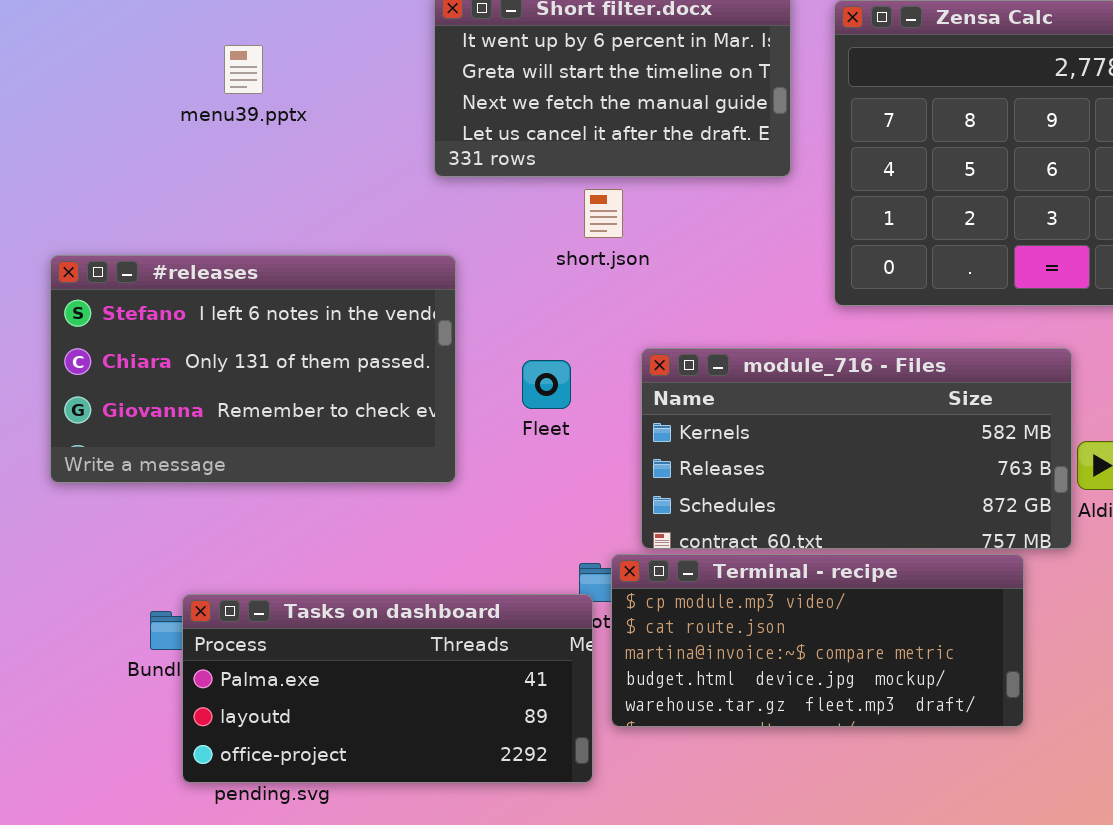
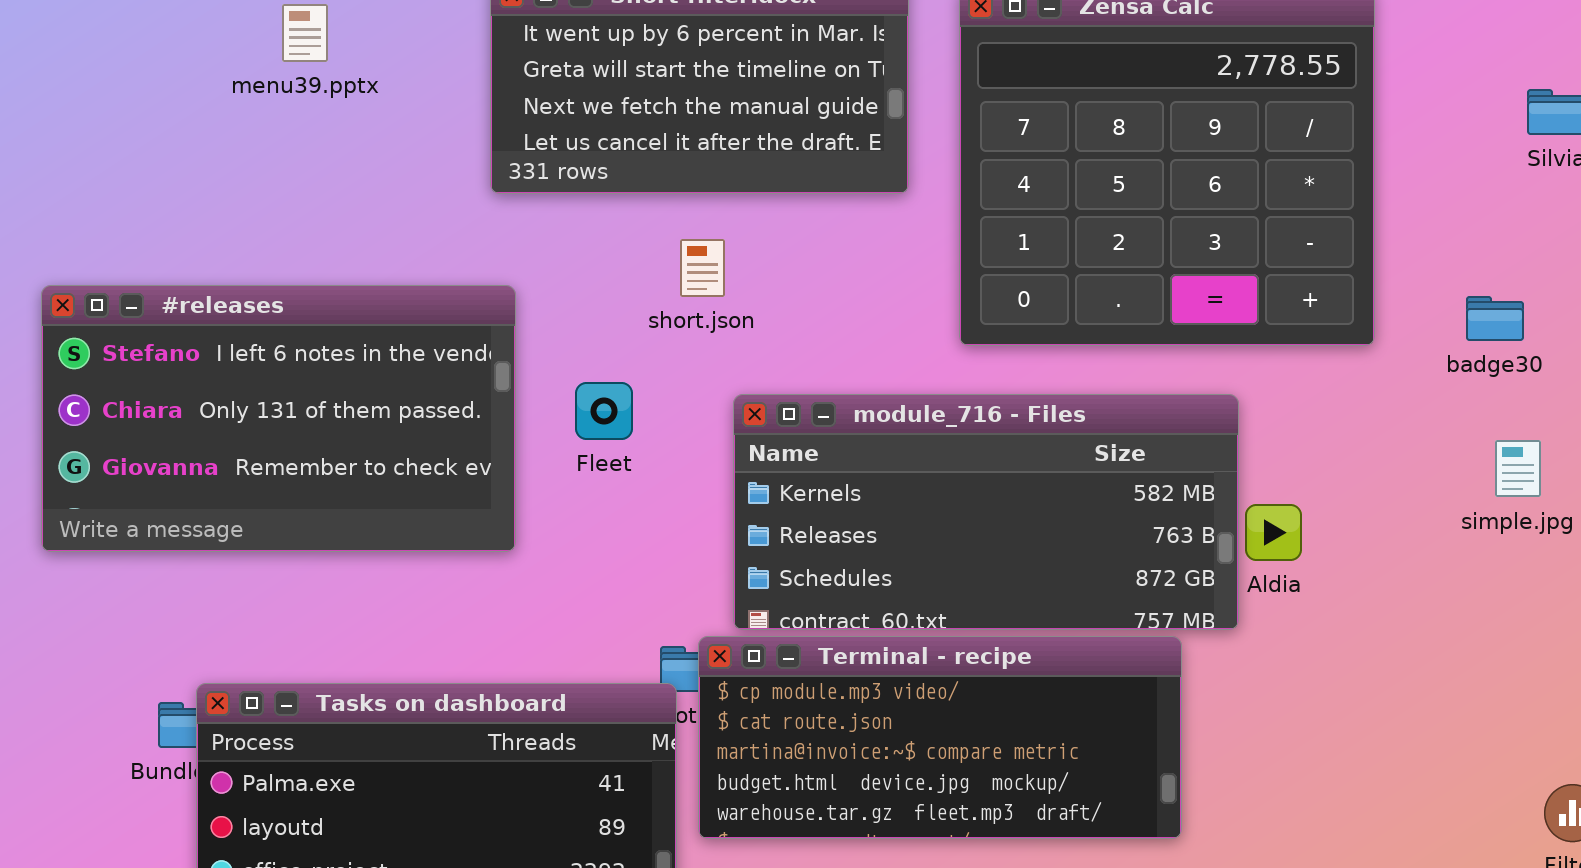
menu39.pptx: [224,45,263,94] -> [282,4,328,62], moved
short.json: [584,189,623,238] -> [680,239,725,297], moved
Fleet: [522,360,571,409] -> [575,382,633,440], moved

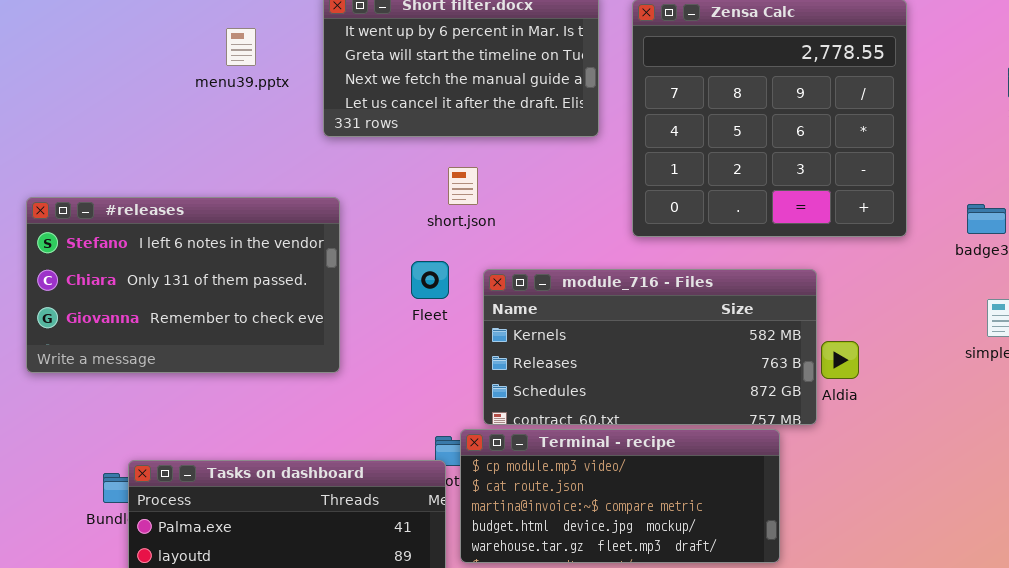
menu39.pptx: [282,4,328,62] -> [226,28,256,66], moved
Fleet: [575,382,633,440] -> [411,261,449,299], moved

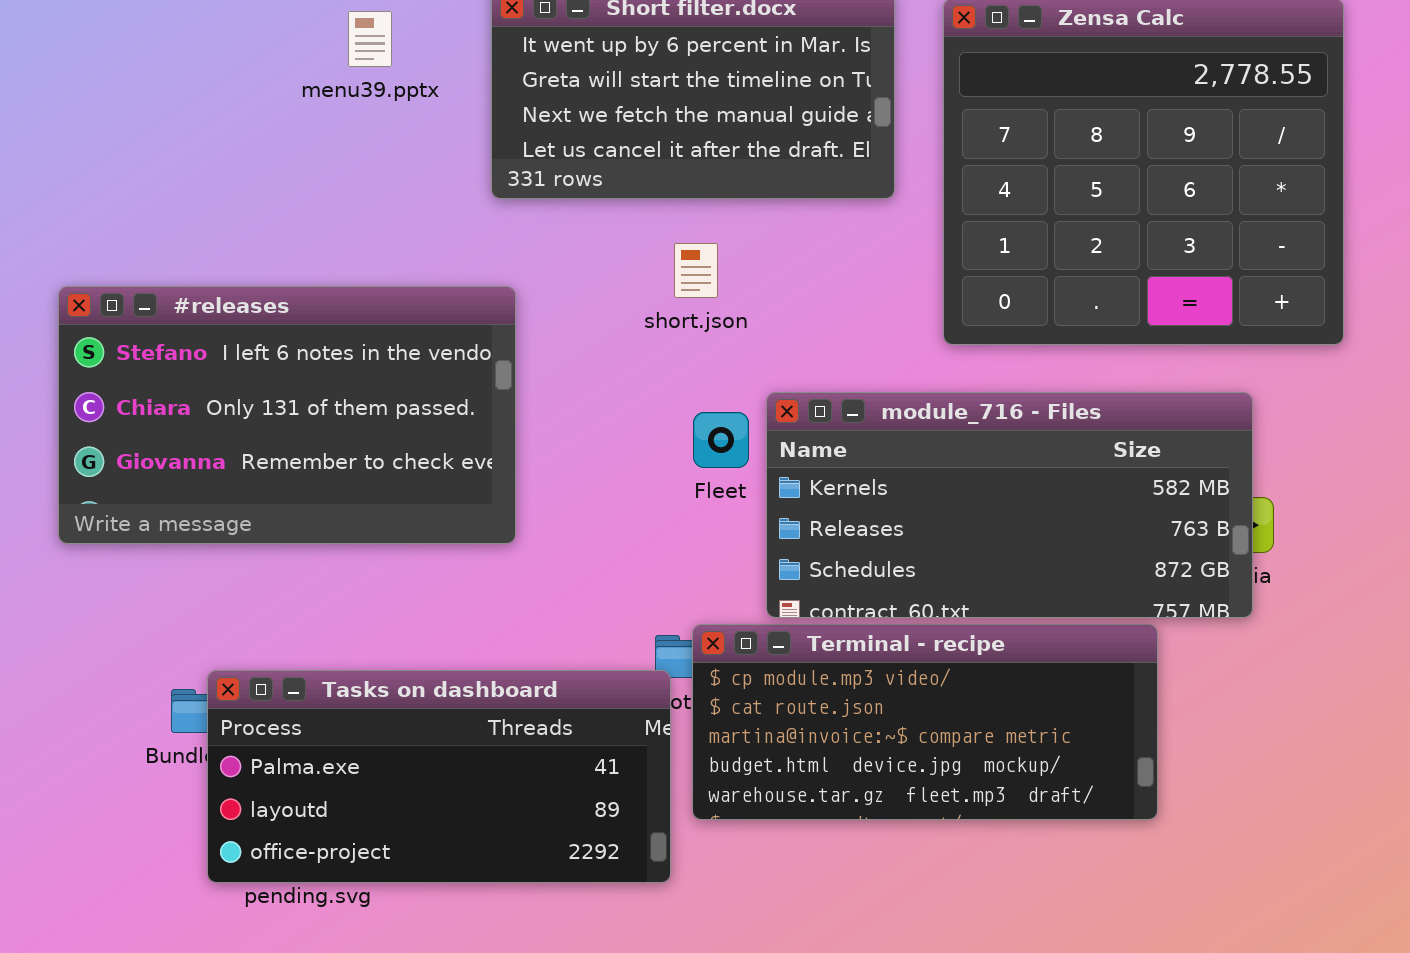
menu39.pptx: [226,28,256,66] -> [348,11,392,67], moved
Fleet: [411,261,449,299] -> [693,412,749,468], moved
module_716 - Files: [483,269,817,425] -> [766,392,1253,618], moved

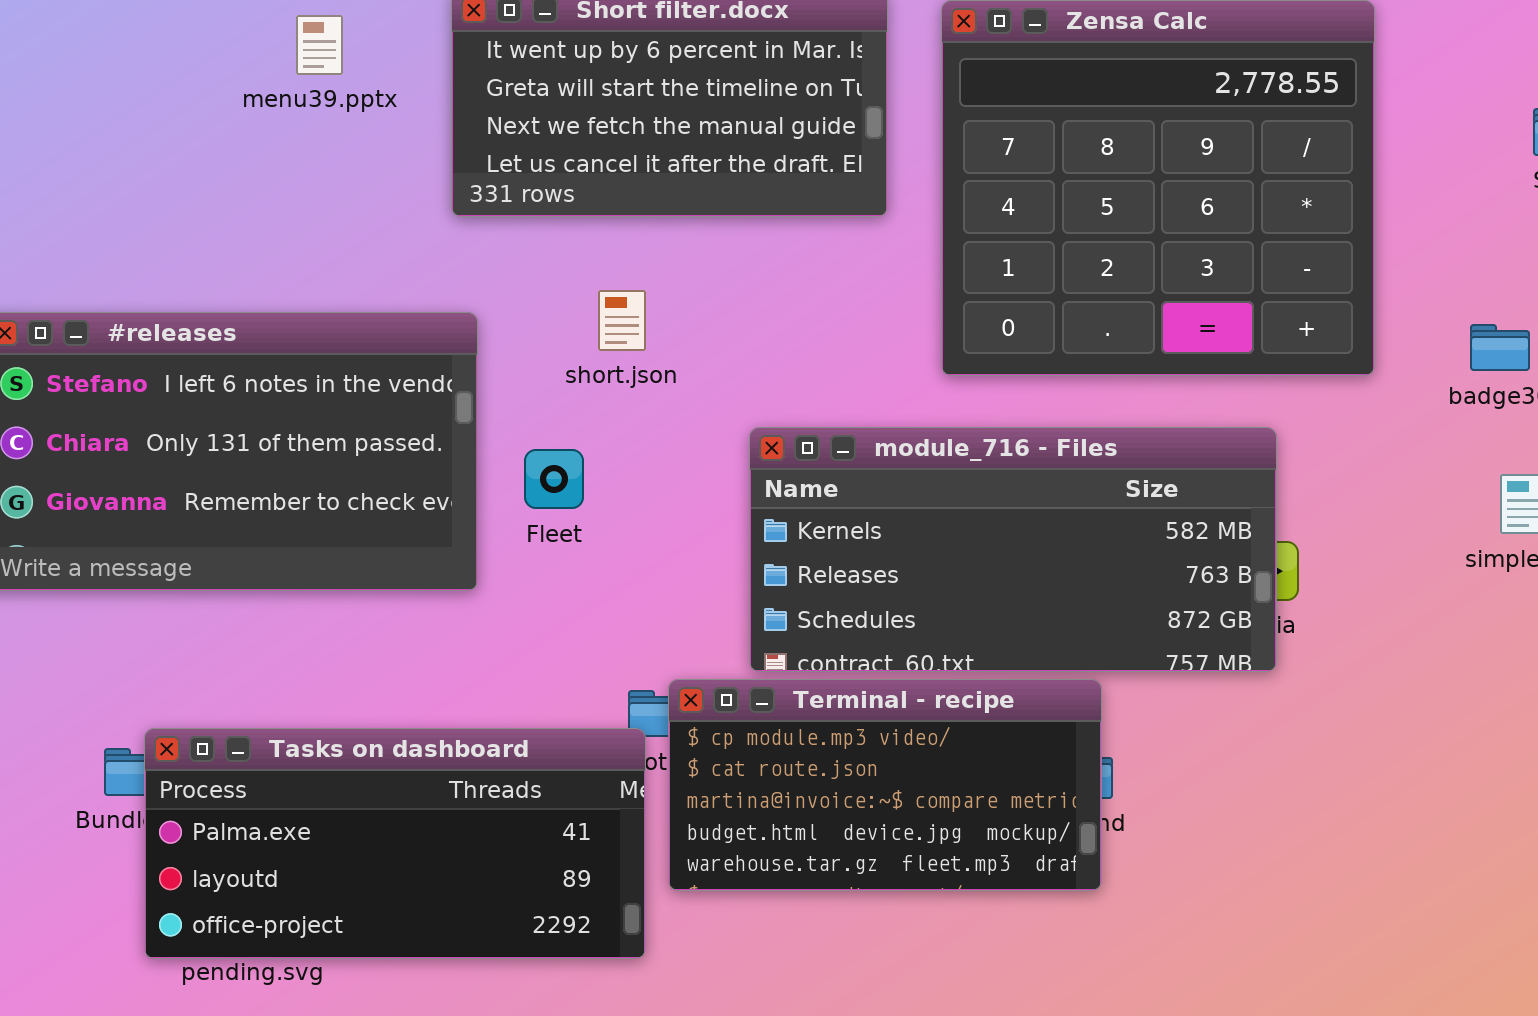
short.json: [674,243,718,298] -> [598,290,646,351], moved
Fleet: [693,412,749,468] -> [524,449,584,509], moved
Terminal - recipe: [692,624,1158,820] -> [668,679,1102,891], resized

